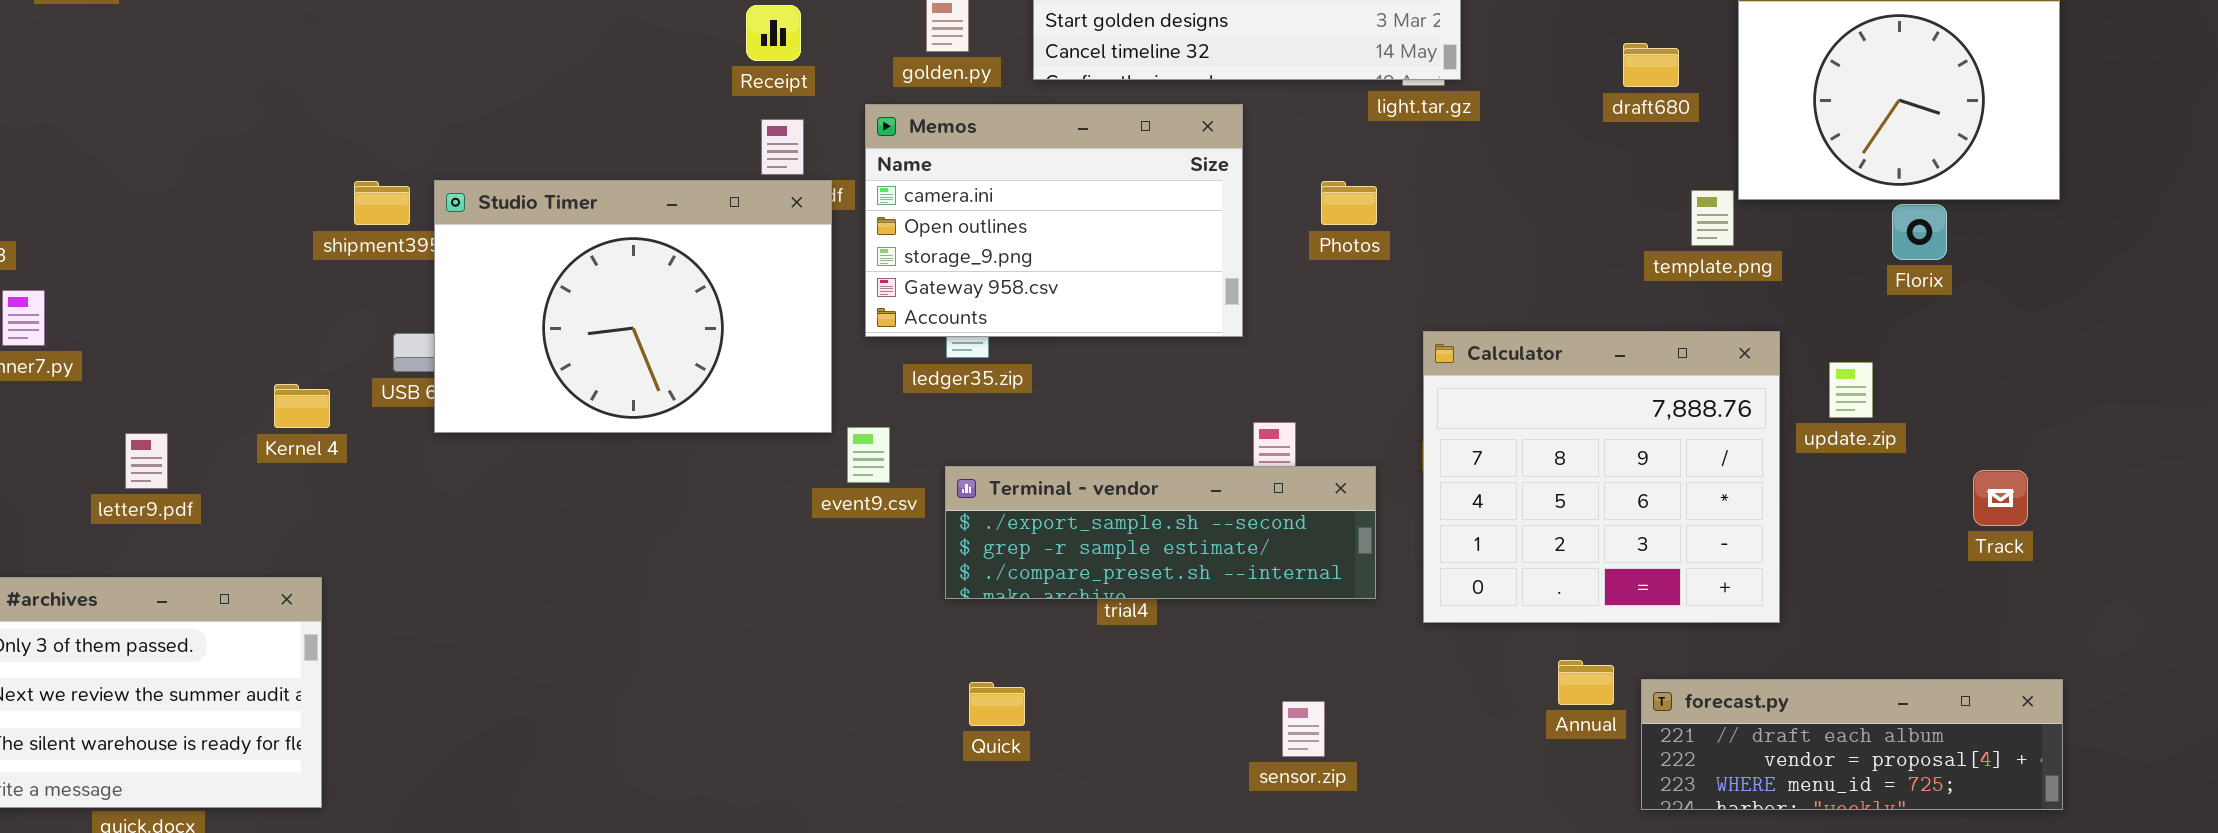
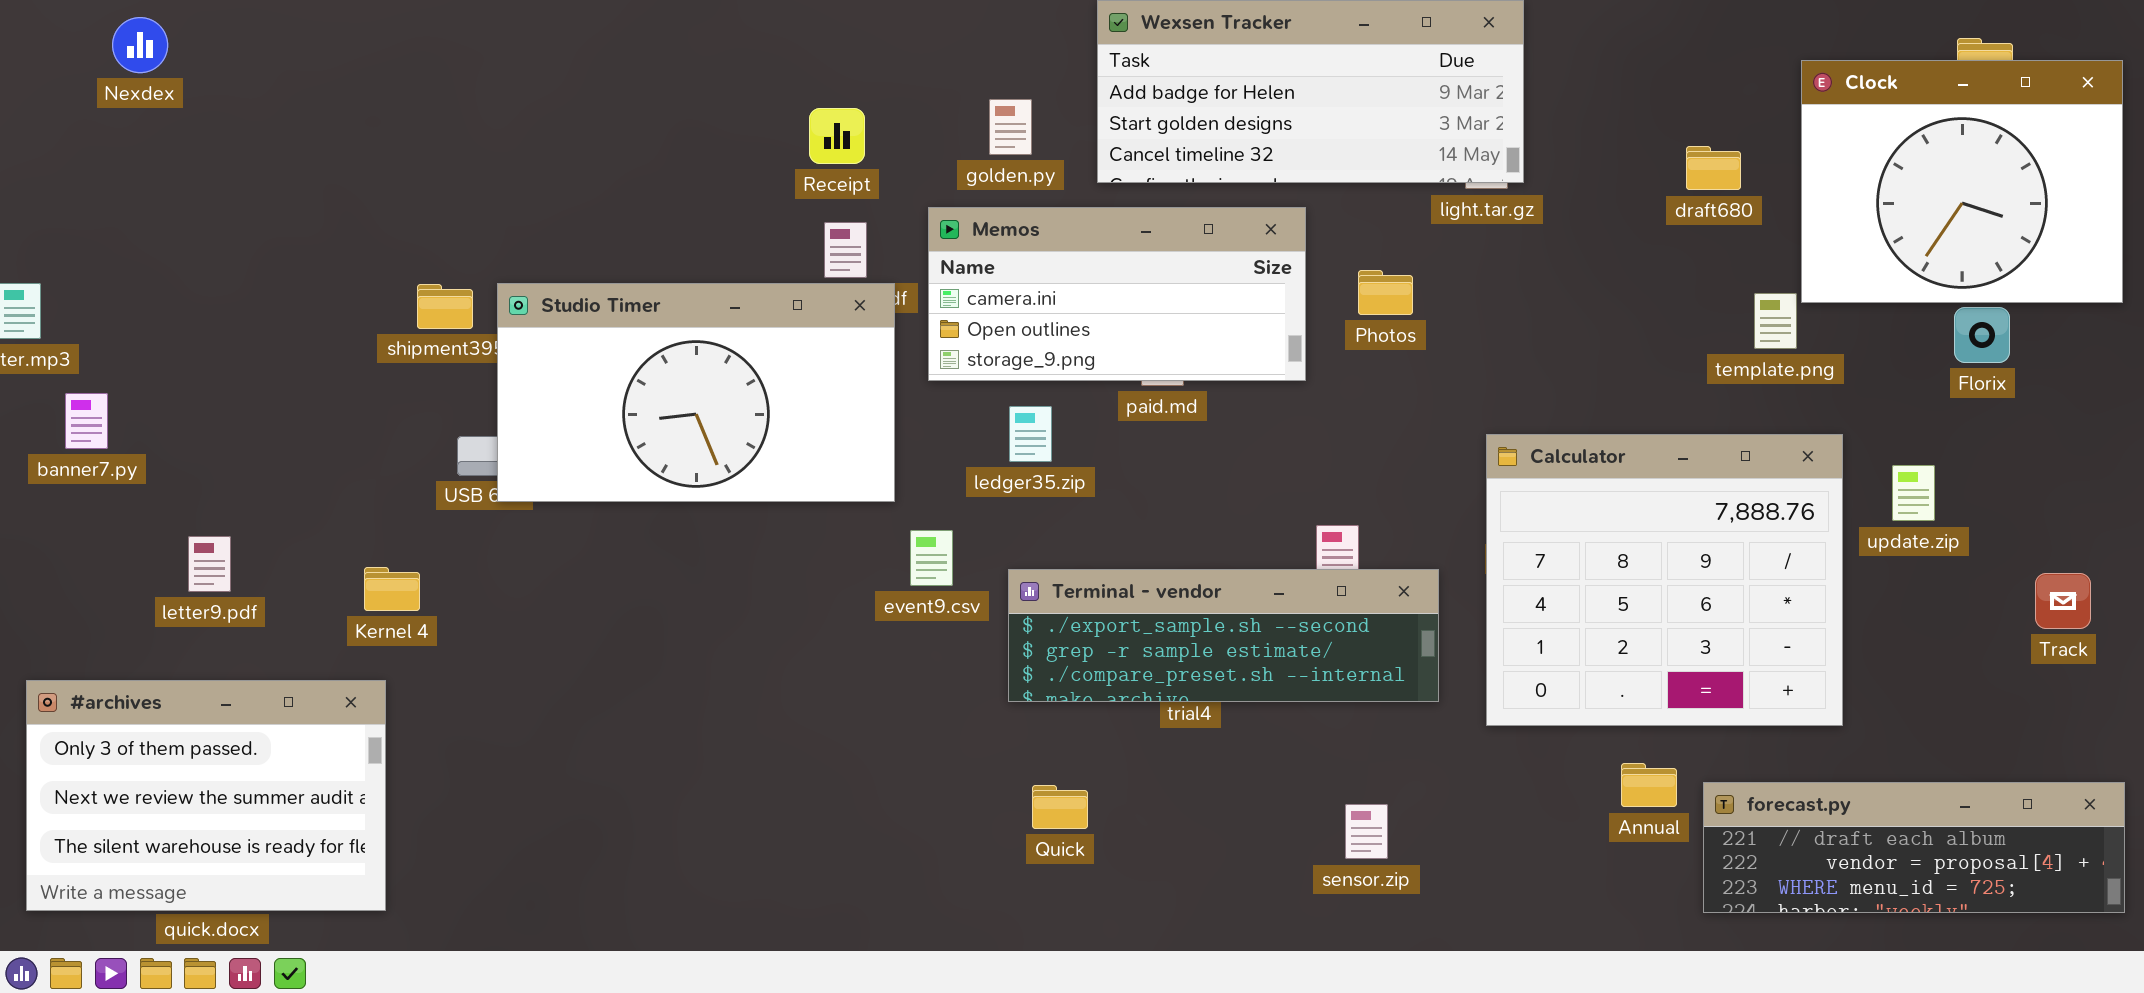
Memos: [865,104,1243,337] -> [928,207,1306,381], resized
Studio Timer: [434,180,832,433] -> [497,283,895,502], resized
Photos: [1321,181,1377,225] -> [1358,270,1413,315], moved
Kernel 4: [274,384,330,428] -> [364,567,420,611], moved

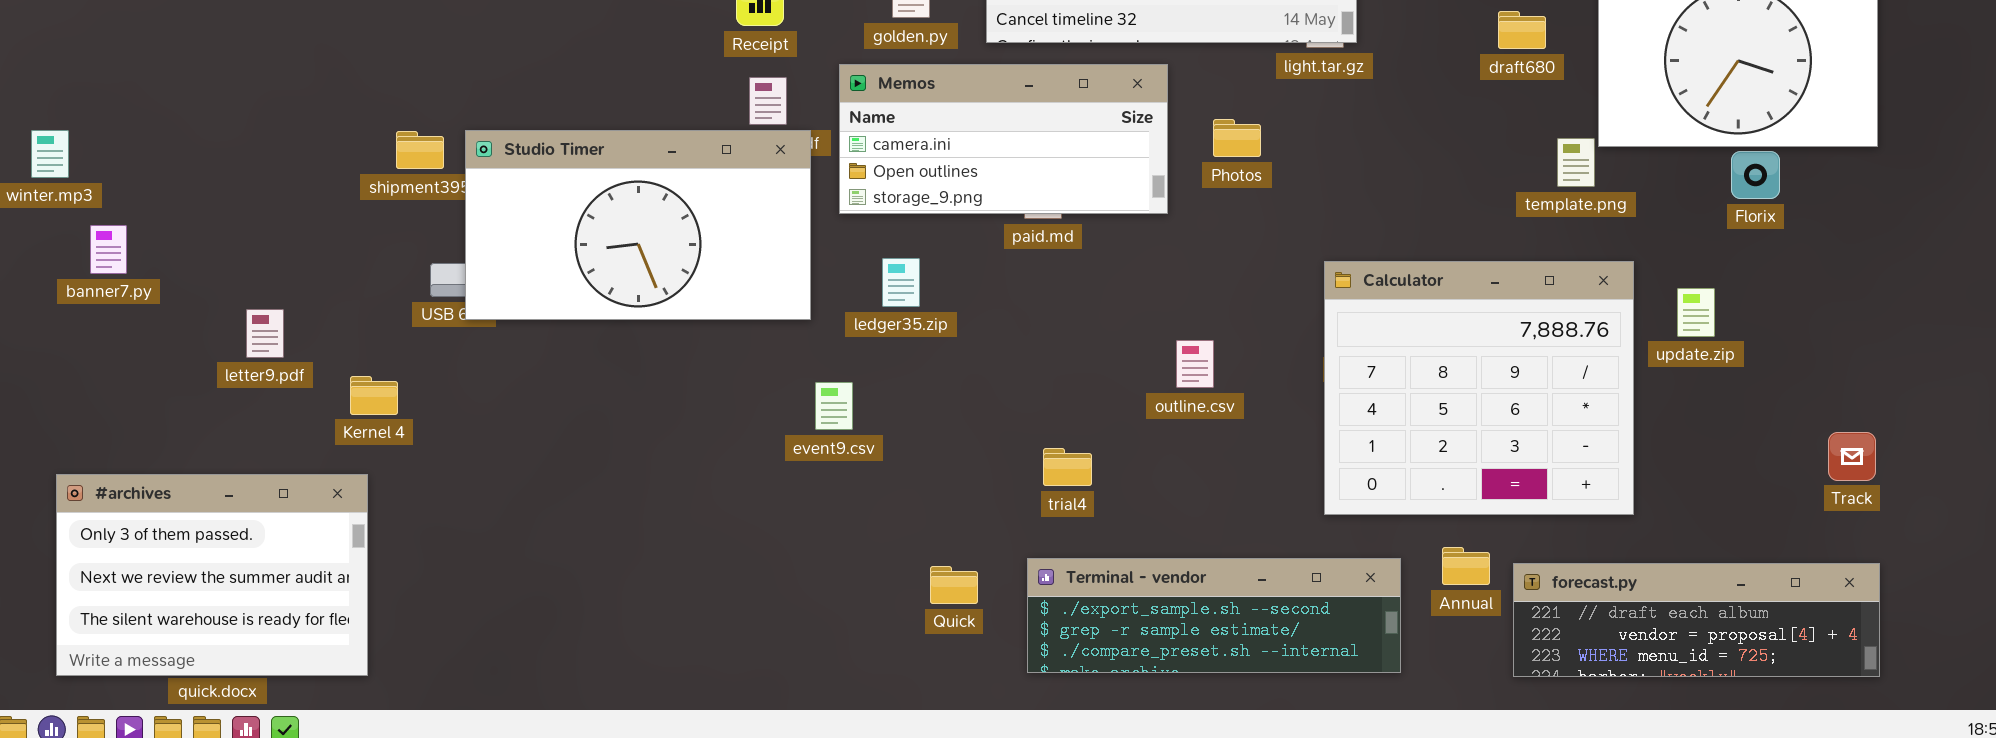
ledger35.zip: [1009,406,1052,462] -> [882,258,920,307], moved
event9.csv: [910,530,953,586] -> [815,382,853,430], moved
letter9.pdf: [188,536,231,592] -> [246,309,284,358], moved
Terminal - vendor: [1008,569,1439,702] -> [1027,558,1401,673], moved
Track: [2035,573,2091,629] -> [1828,432,1876,481], moved

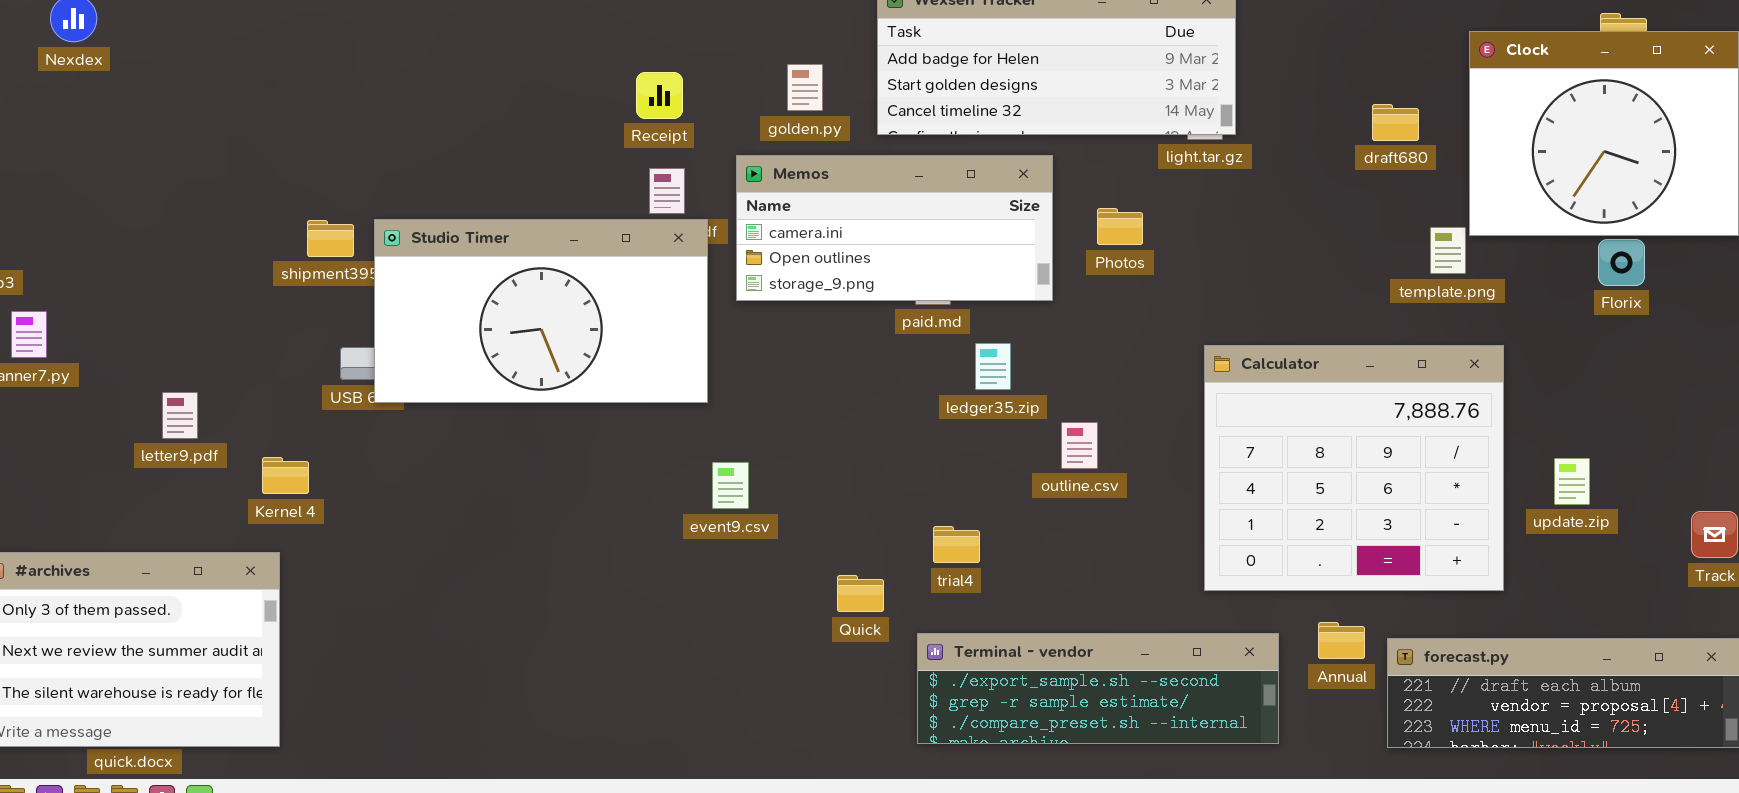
ledger35.zip: [882,258,920,307] -> [975,343,1011,390], moved
update.zip: [1677,288,1715,337] -> [1554,458,1590,505], moved
Quick: [930,566,978,604] -> [837,575,884,612], moved

